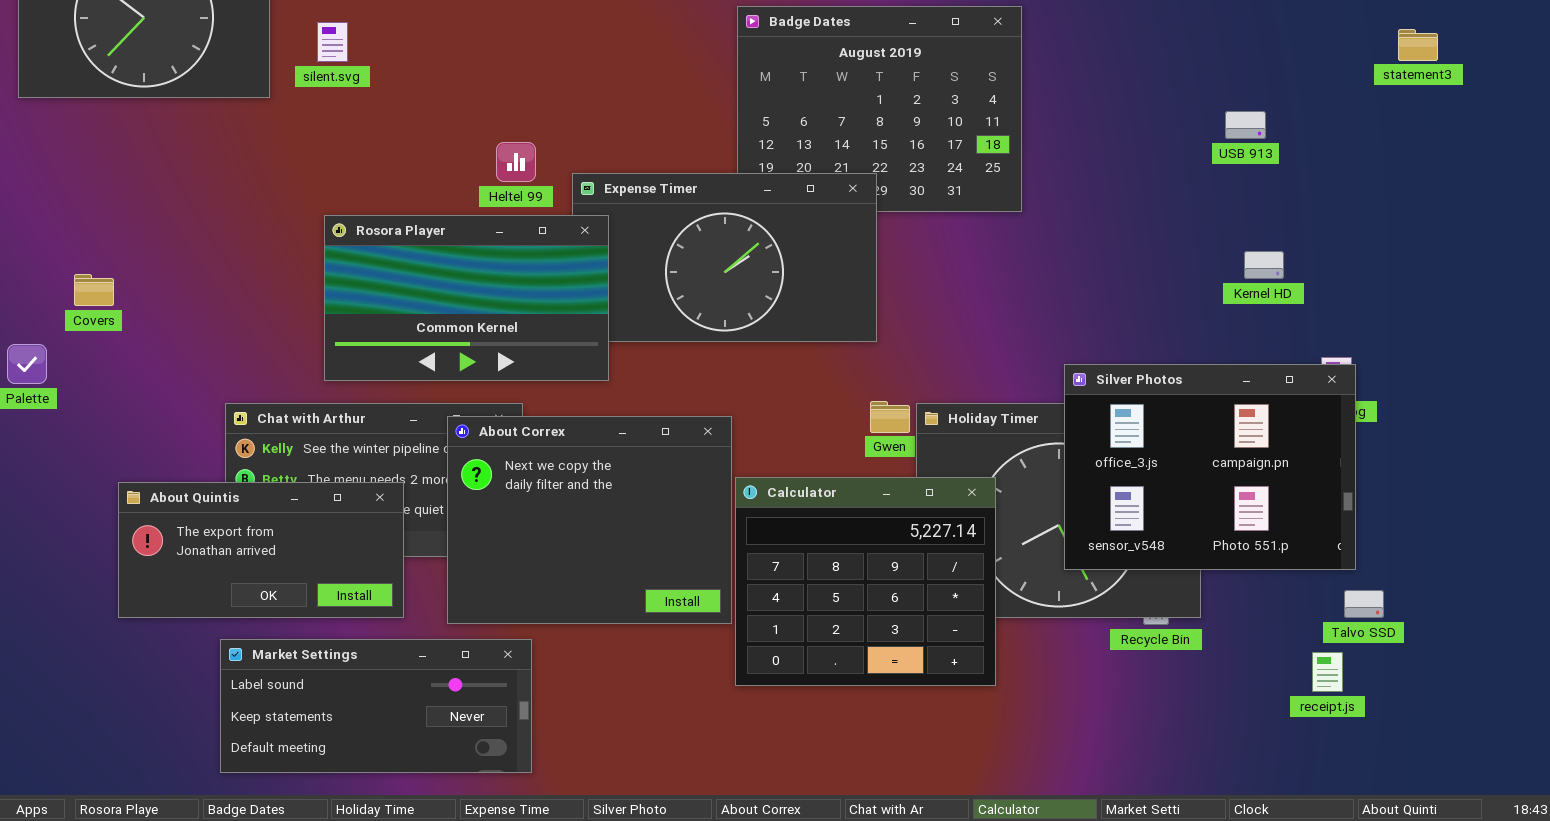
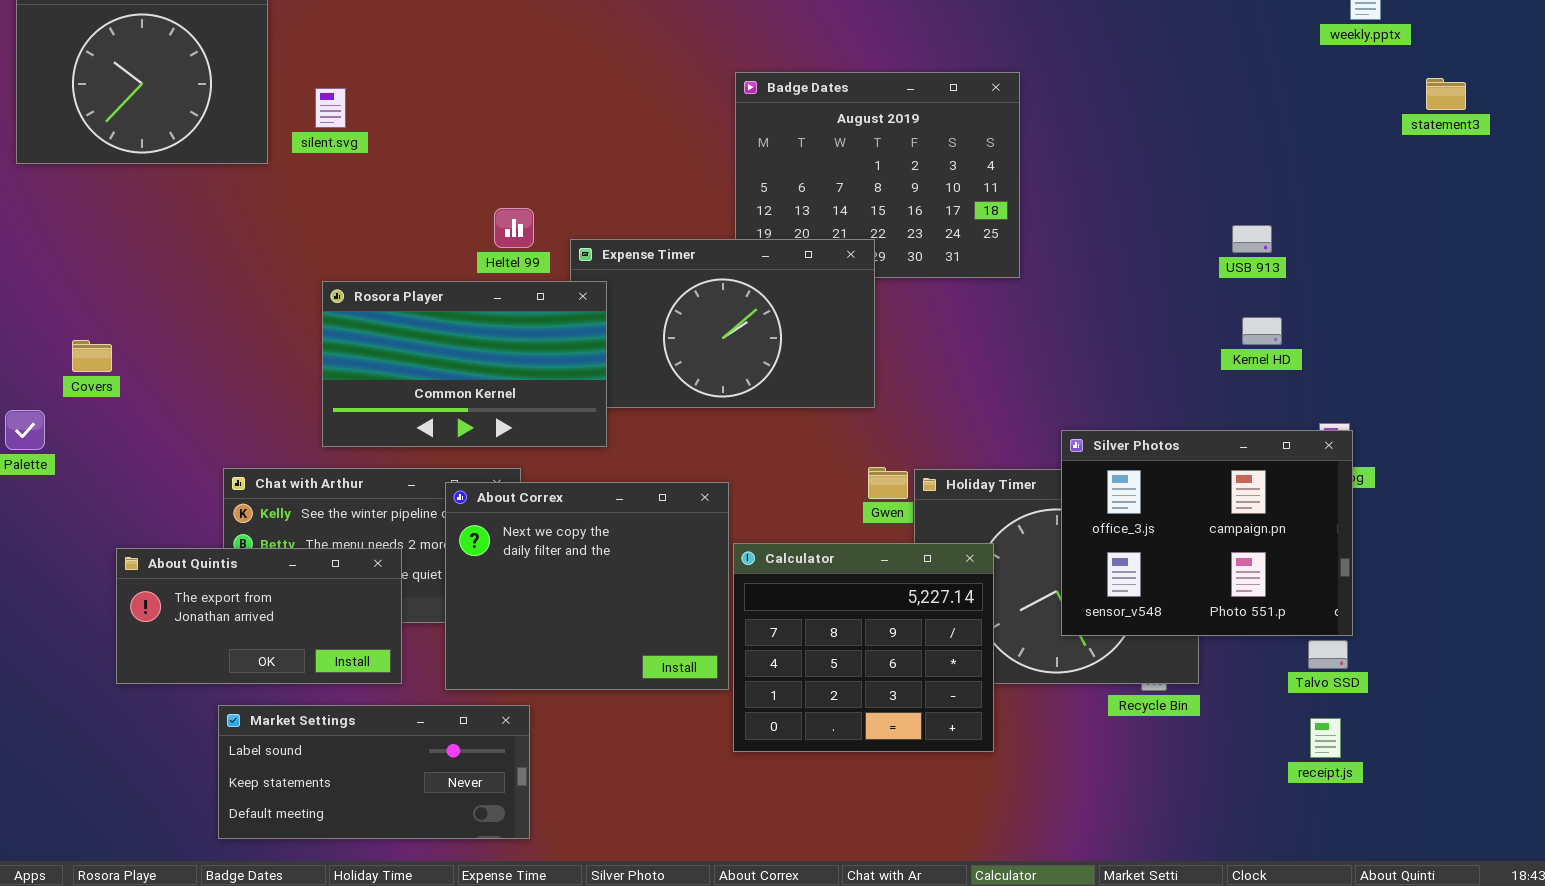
statement3: [1398,29,1438,61] -> [1426,78,1466,110], moved
USB 913: [1225,111,1266,139] -> [1232,225,1272,253], moved
Talvo SSD: [1344,590,1384,618] -> [1308,640,1348,669], moved

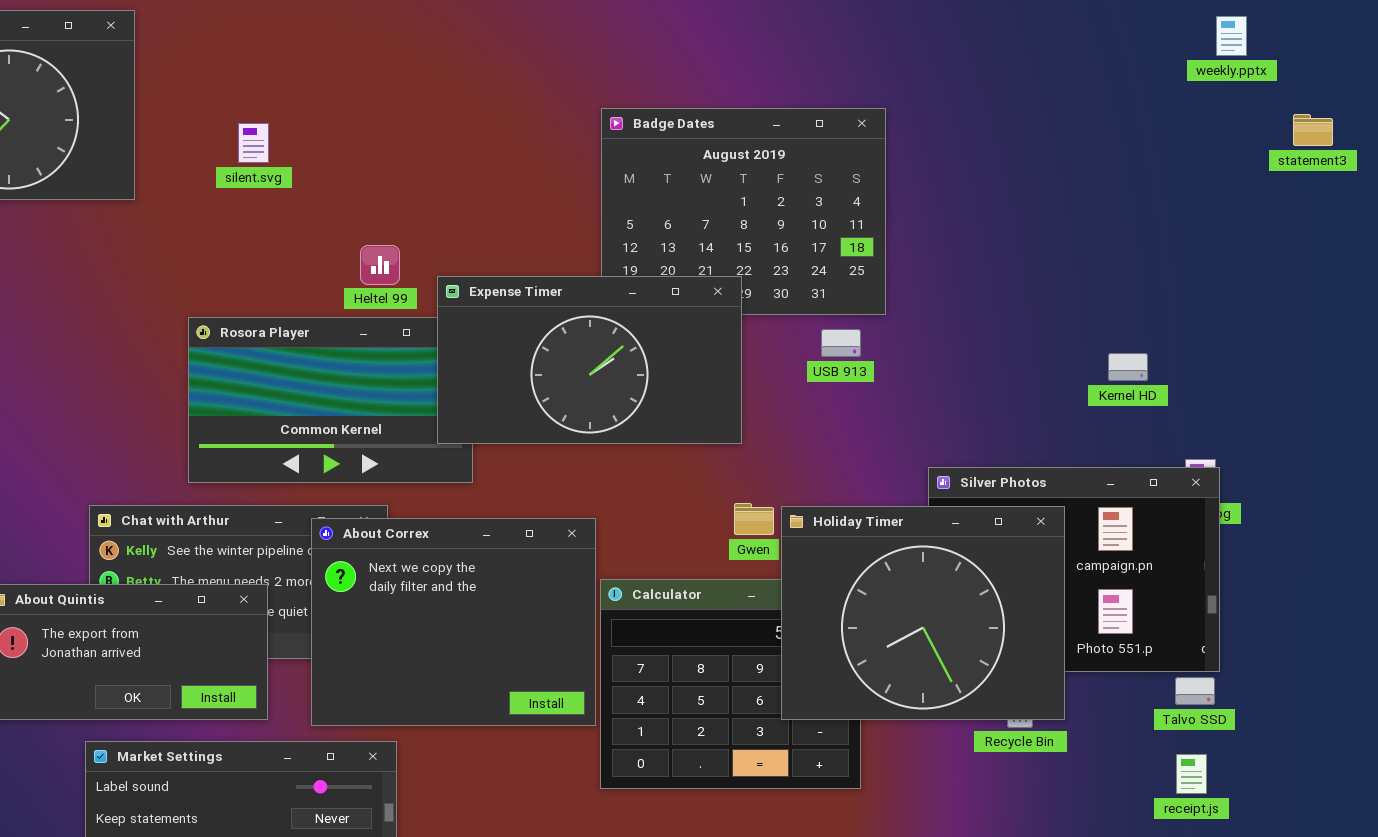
silent.svg: [315,88,346,128] -> [238,123,269,163], moved
USB 913: [1232,225,1272,253] -> [821,329,861,357], moved
Expense Timer: [570,239,875,408] -> [437,276,742,444], raised
Holiday Timer: [914,469,1199,684] -> [781,506,1065,720], raised

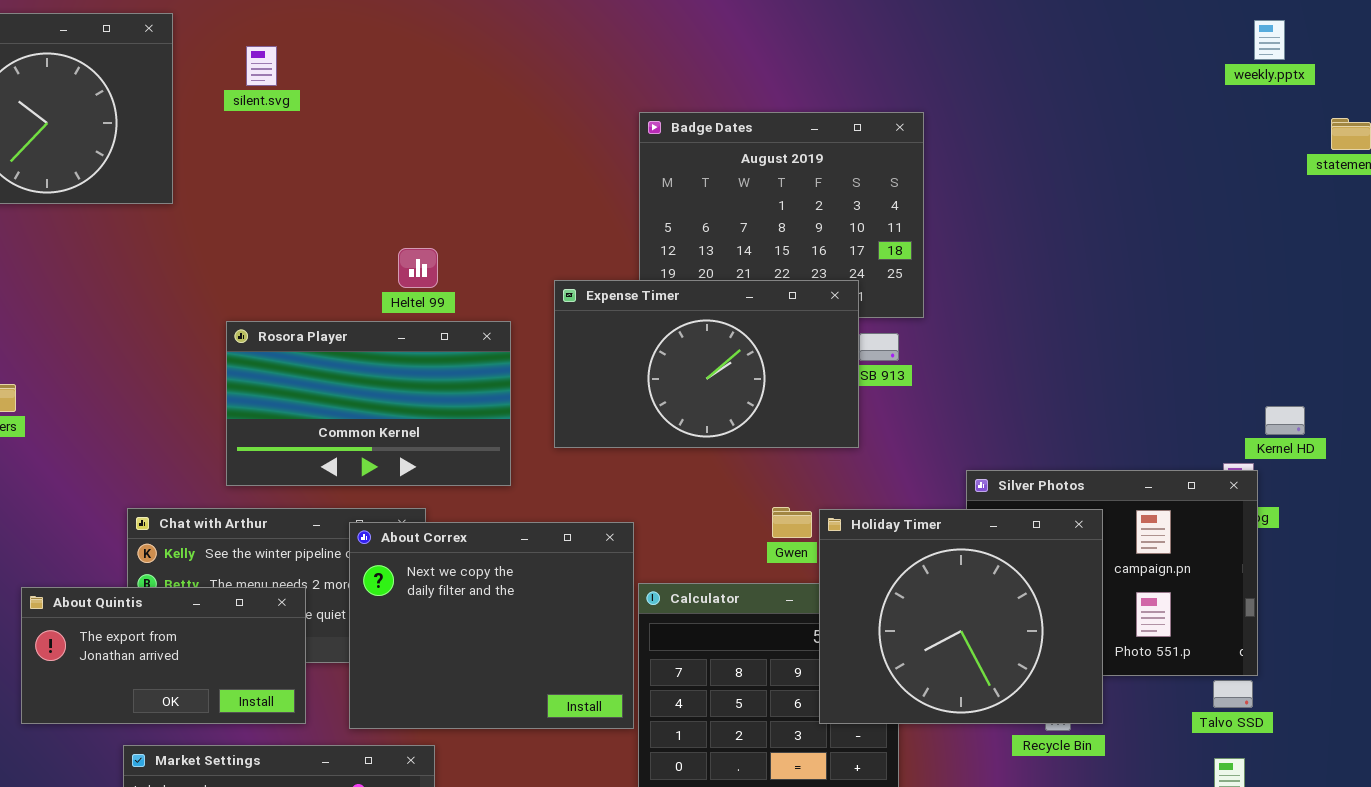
silent.svg: [238,123,269,163] -> [246,46,277,86], moved
Expense Timer: [437,276,742,444] -> [554,280,859,448], moved
Kernel HD: [1108,353,1148,381] -> [1265,406,1305,435], moved

